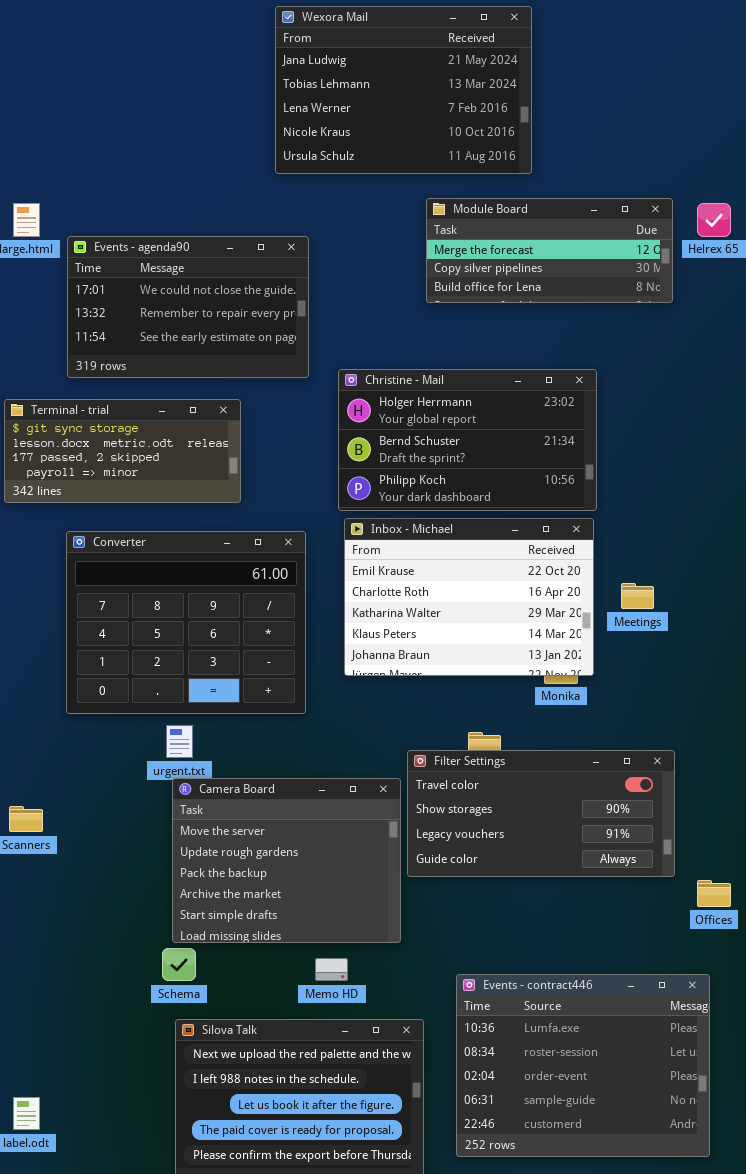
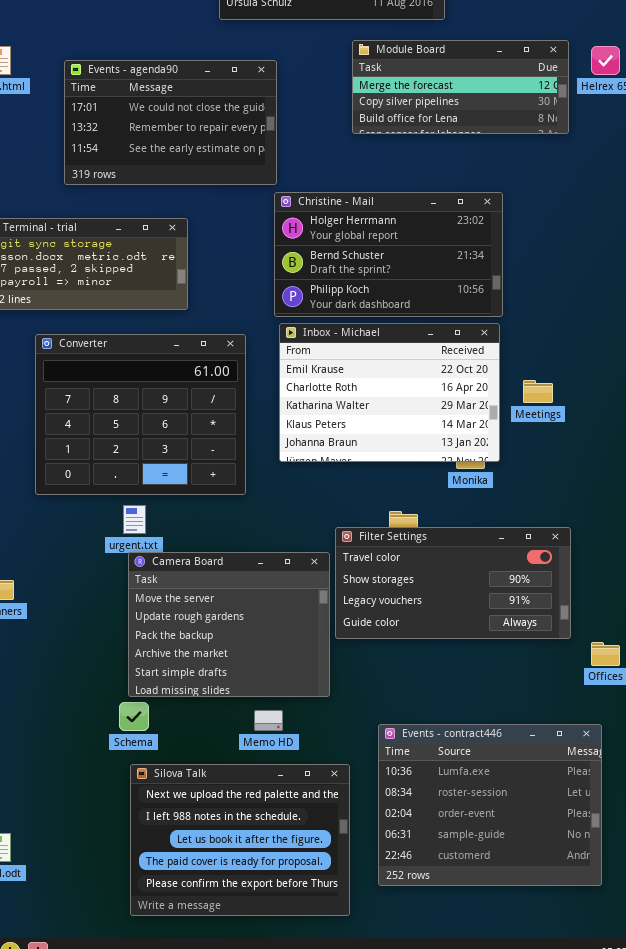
Events - agenda90: [67,236,309,378] -> [64,60,277,185], moved

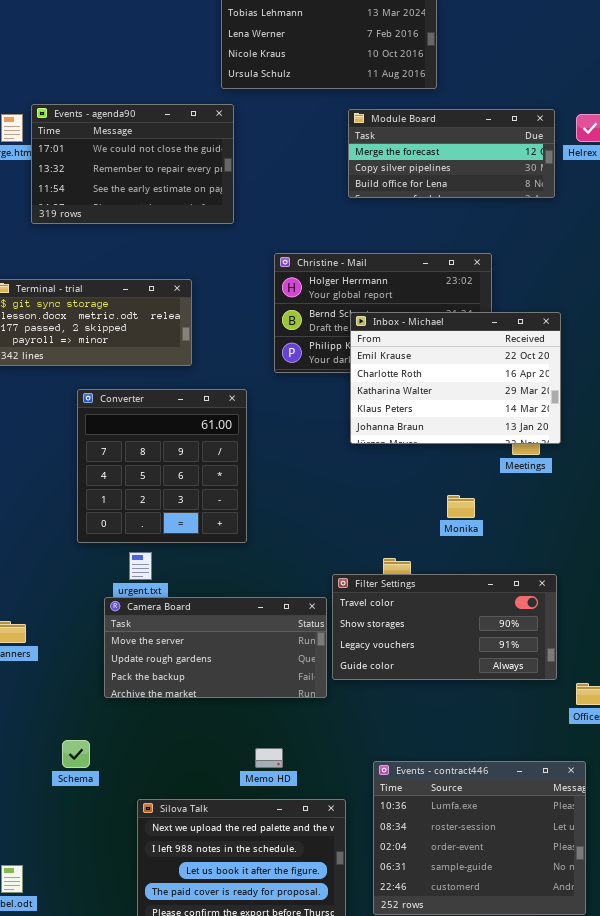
Events - agenda90: [64,60,277,185] -> [31,104,234,224], moved
Inbox - Michael: [279,323,500,462] -> [350,312,561,444], moved
Converter: [35,334,246,495] -> [77,389,247,543], resized
Camera Board: [128,552,330,697] -> [104,597,327,698], resized
Schema: [119,702,149,731] -> [62,740,90,768], moved

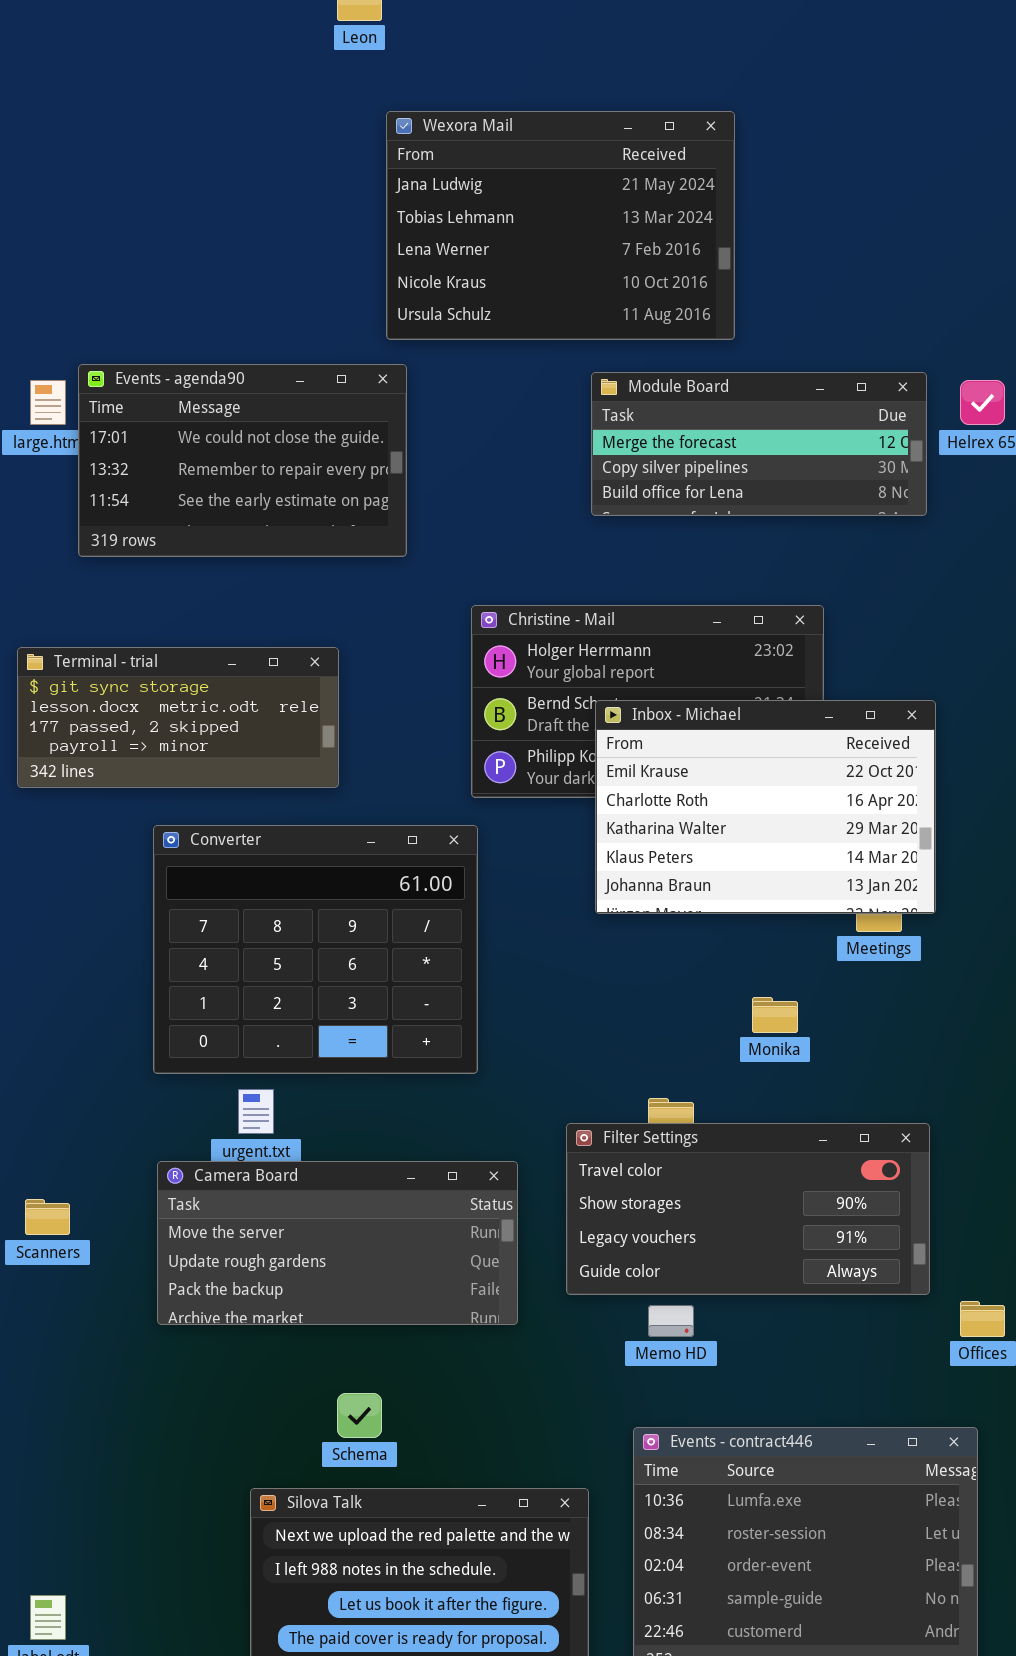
Converter: [77,389,247,543] -> [153,825,478,1074], resized
Camera Board: [104,597,327,698] -> [157,1161,518,1325], moved
Schema: [62,740,90,768] -> [337,1393,382,1438], moved
Memo HD: [255,748,283,768] -> [648,1305,694,1337], moved

